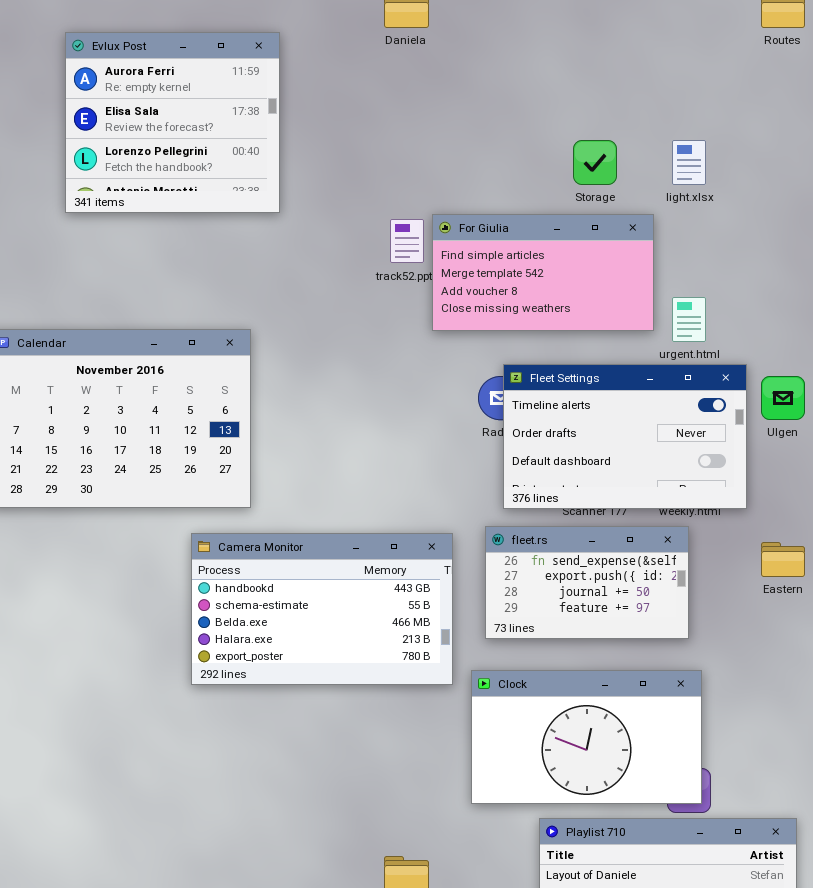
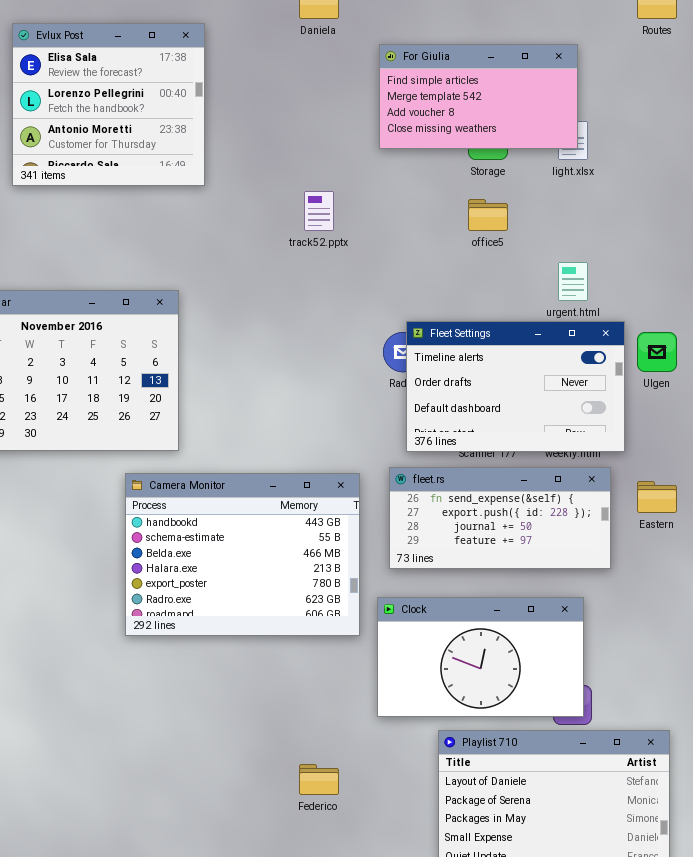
Evlux Post: [65,32,280,213] -> [12,23,205,186], scrolled down 1 row
For Giulia: [432,214,654,331] -> [379,44,578,149], moved
fleet.rs: [485,526,689,639] -> [389,467,611,569], resized
Camera Monitor: [191,533,453,685] -> [125,473,360,636], resized

